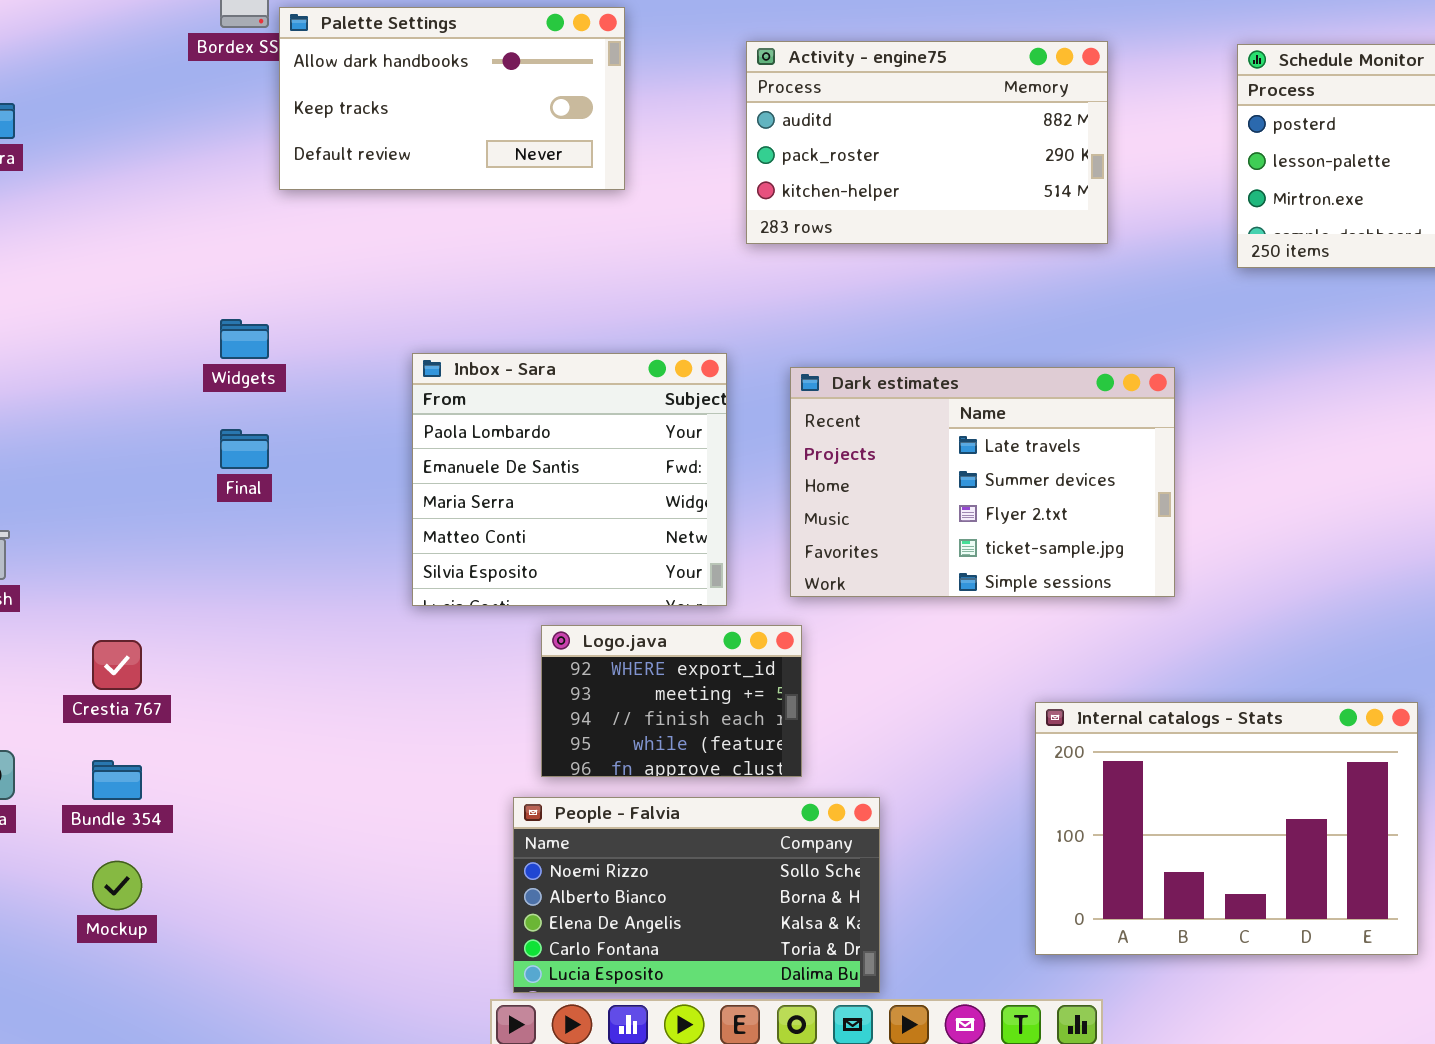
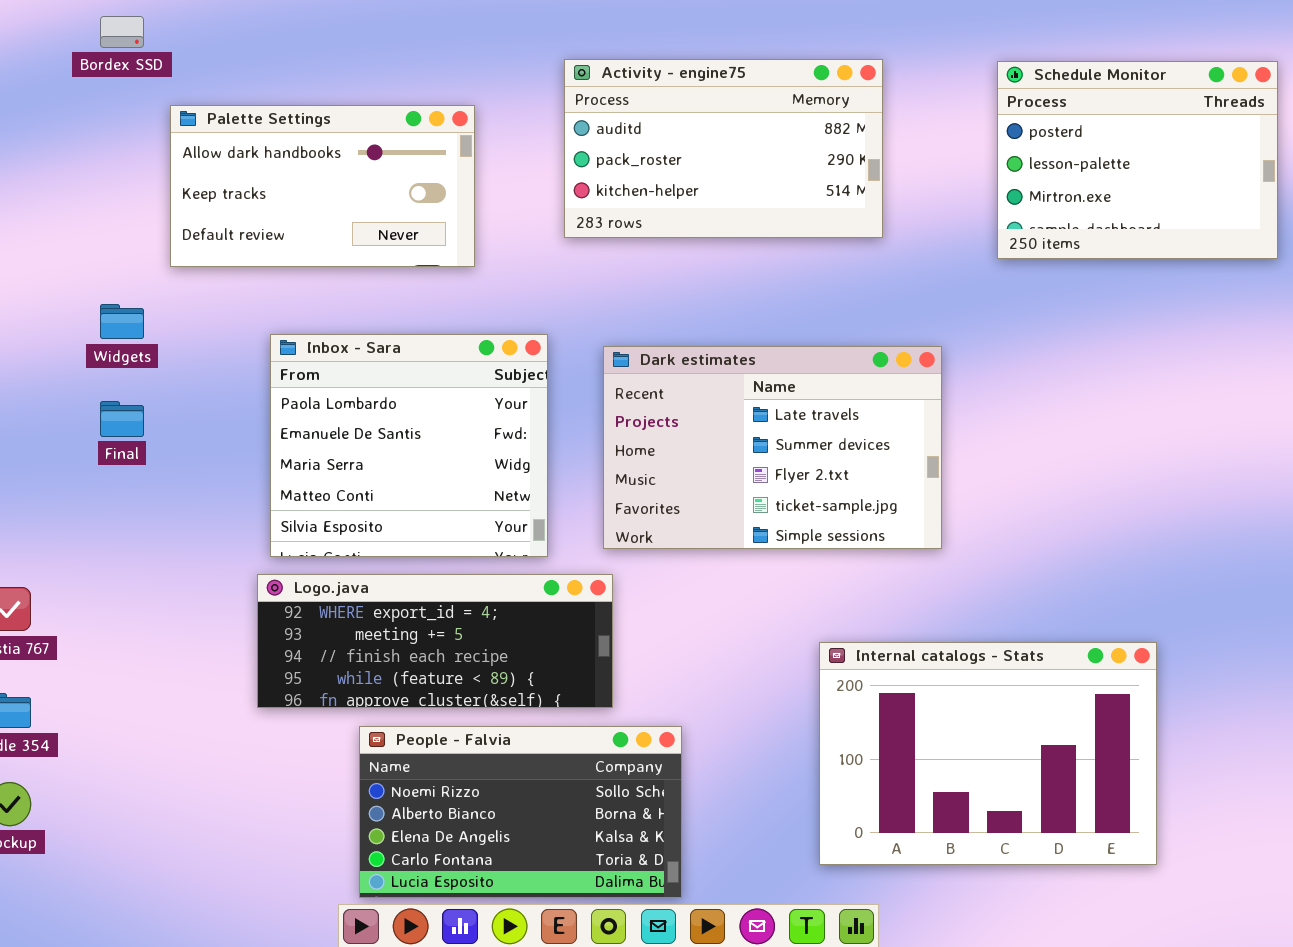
Palette Settings: [279,7,625,190] -> [170,105,475,267], moved
Logo.java: [541,625,802,777] -> [257,574,613,708], resized

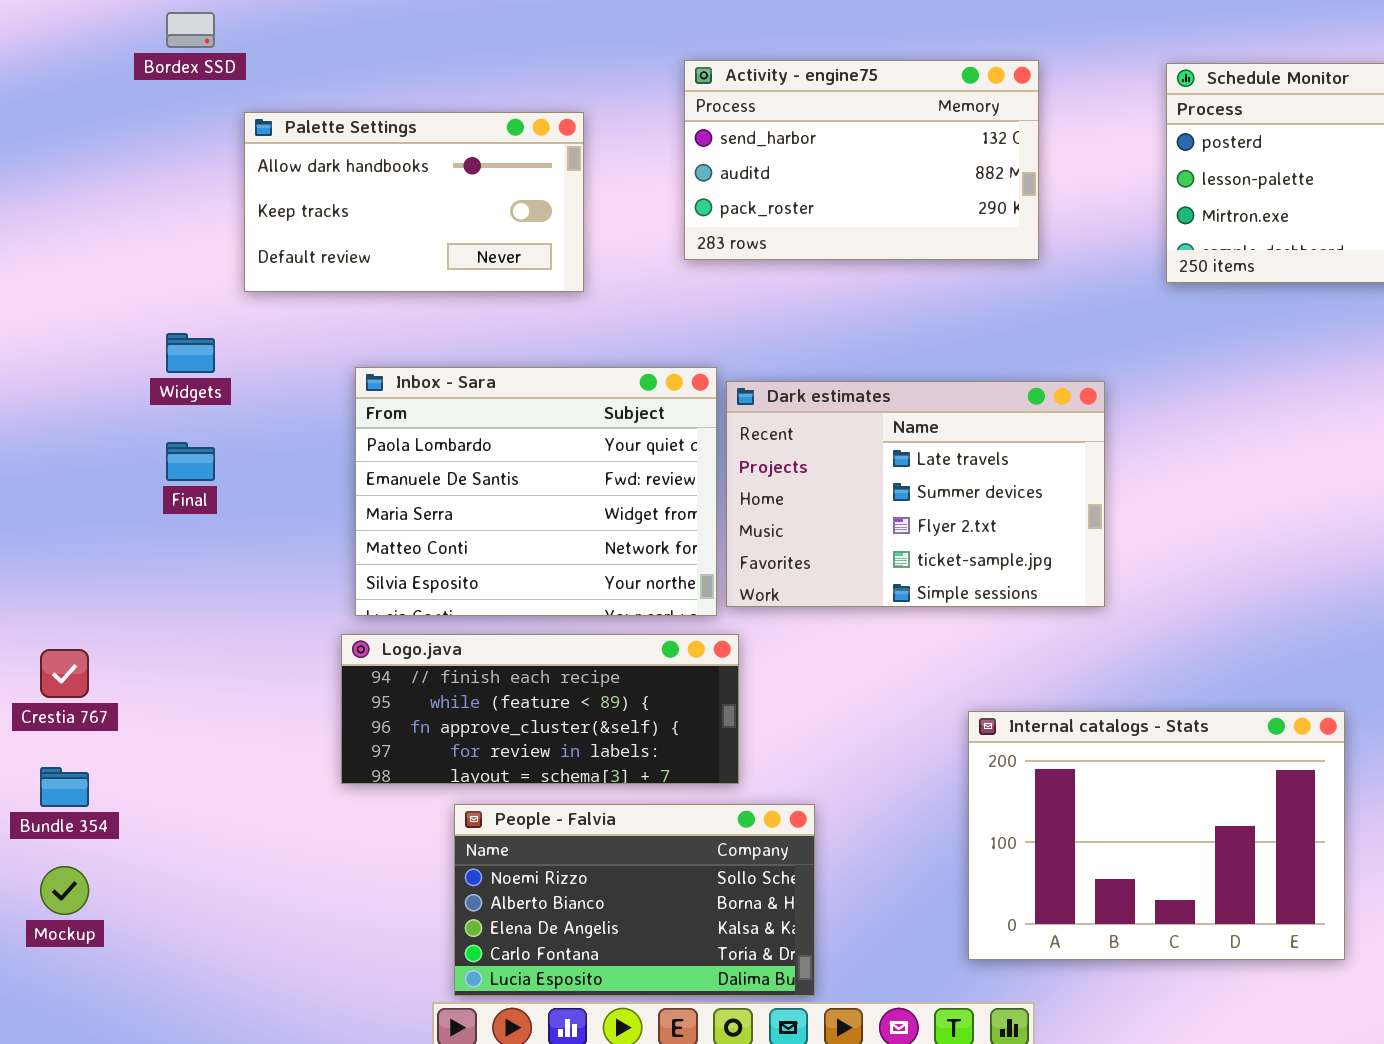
Activity - engine75: [564,59,883,238] -> [684,60,1039,260], scrolled up 1 row
Inbox - Sara: [270,334,548,557] -> [355,367,717,616], resized
Logo.java: [257,574,613,708] -> [341,634,739,784], scrolled down 2 rows

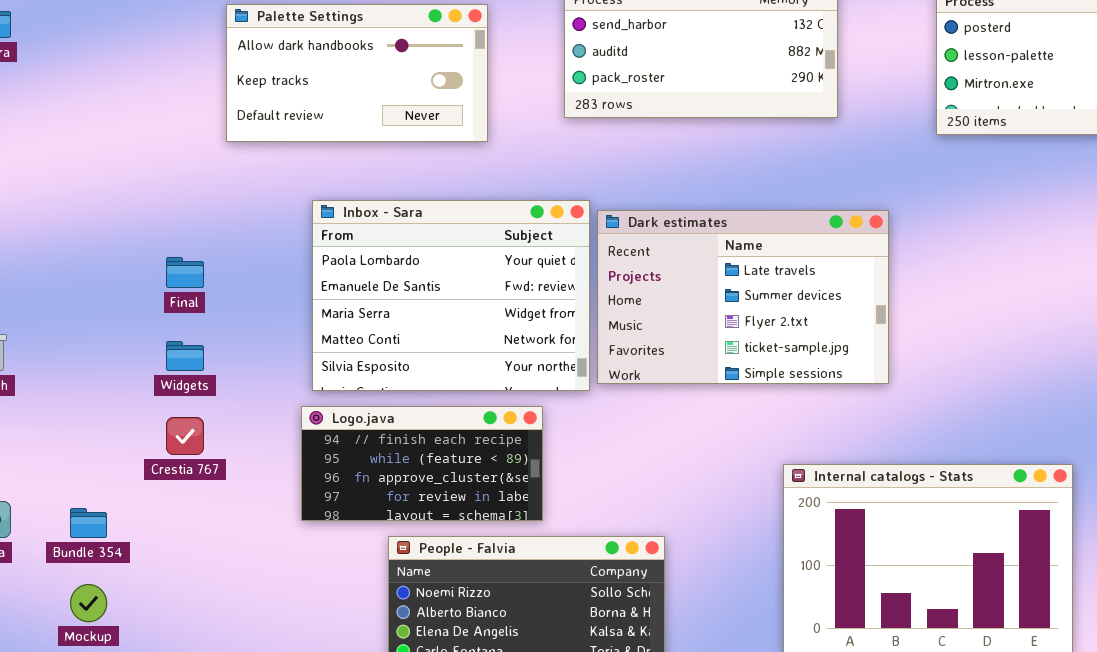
Widgets: [166,333,215,373] -> [166,341,204,371], moved
Logo.java: [341,634,739,784] -> [301,406,543,521], resized
Crestia 767: [40,649,89,698] -> [166,417,204,455], moved

